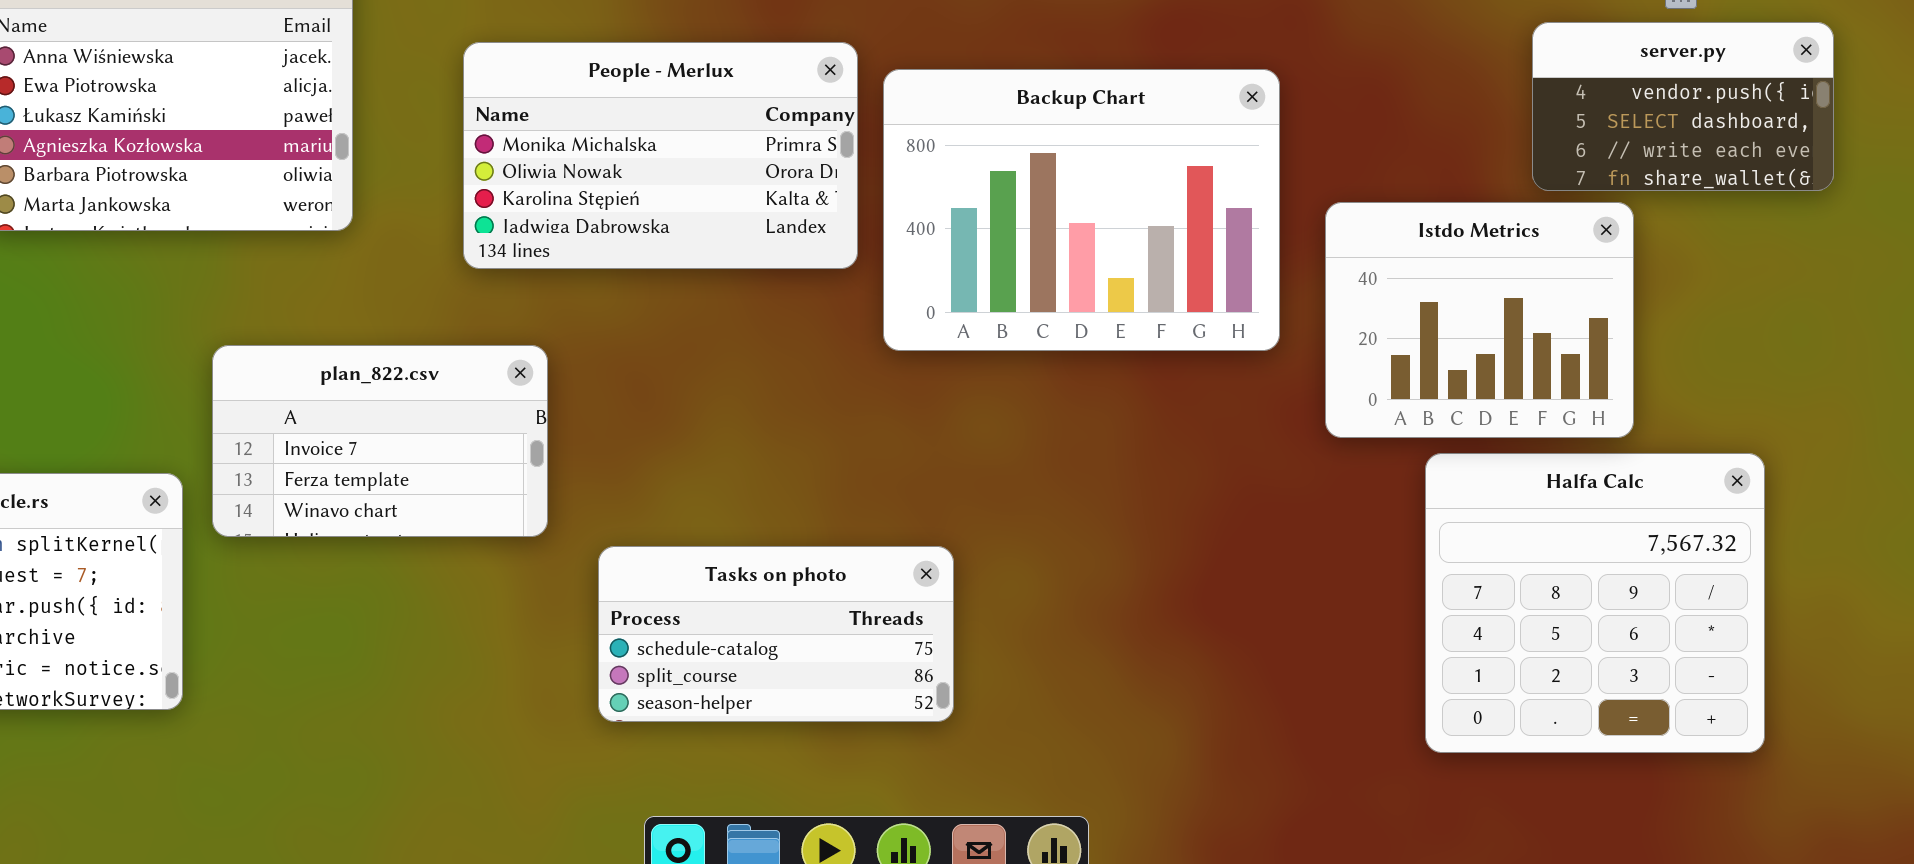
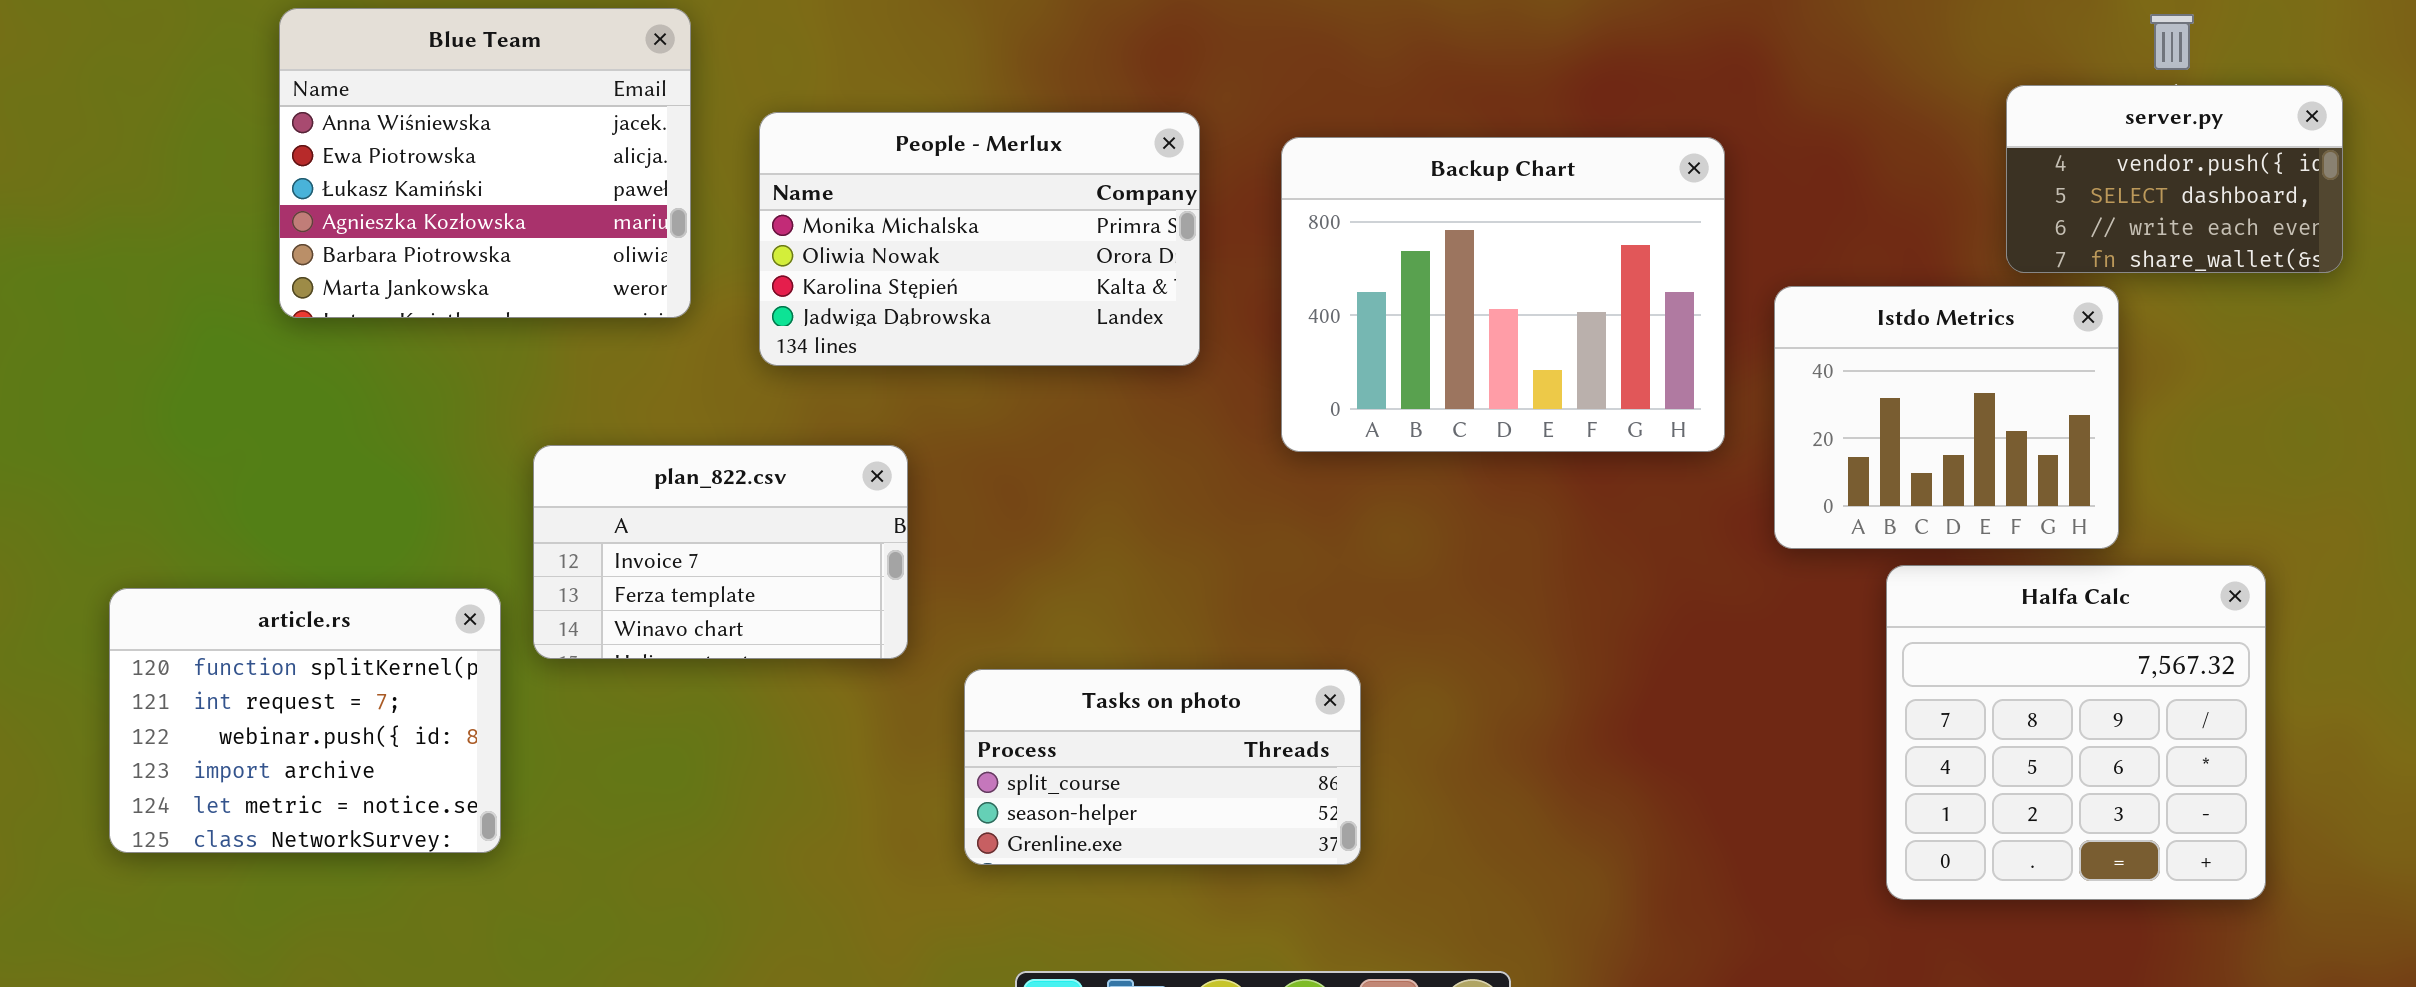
People - Merlux: [463,42,858,269] -> [759,112,1200,366], moved
Tasks on photo: [598,546,954,722] -> [964,669,1361,865], scrolled down 1 row

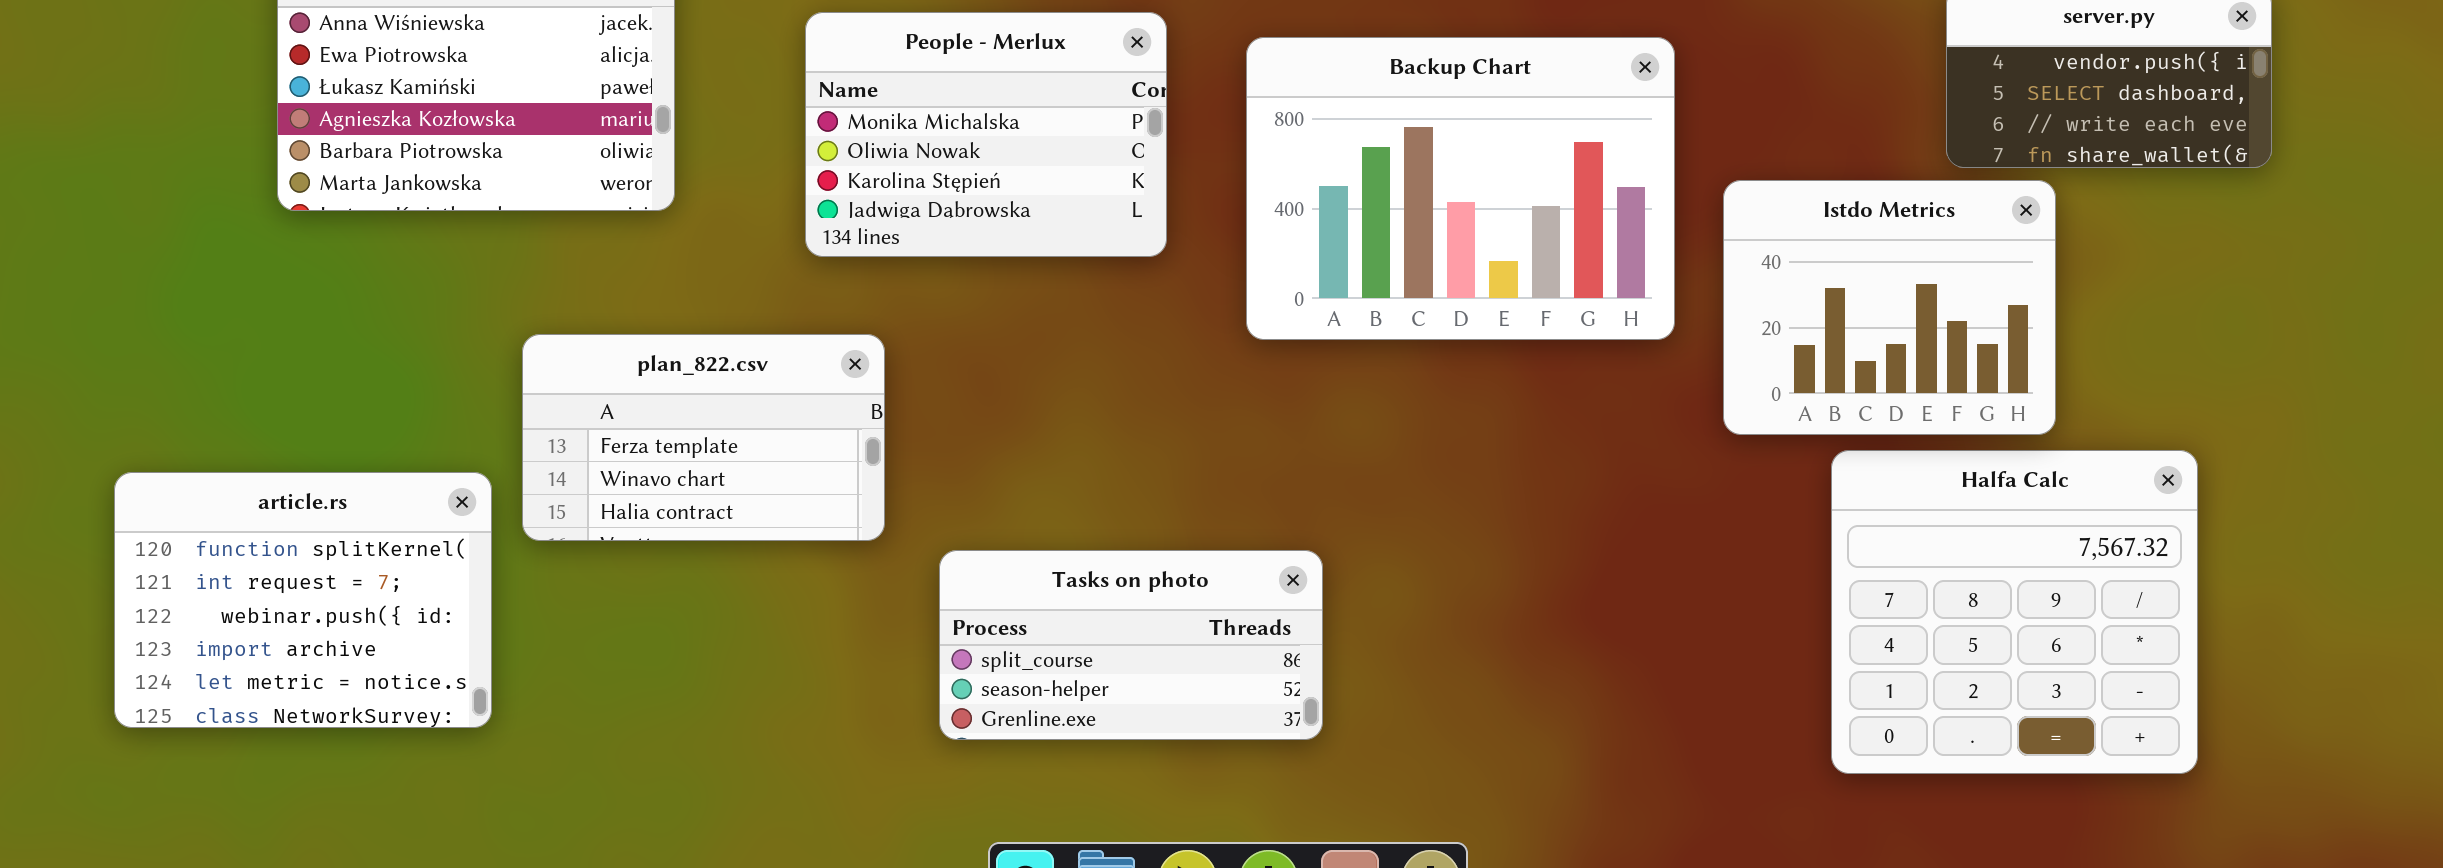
People - Merlux: [759,112,1200,366] -> [805,12,1167,257], resized
plan_822.csv: [533,445,908,659] -> [522,334,885,541], scrolled down 1 row

